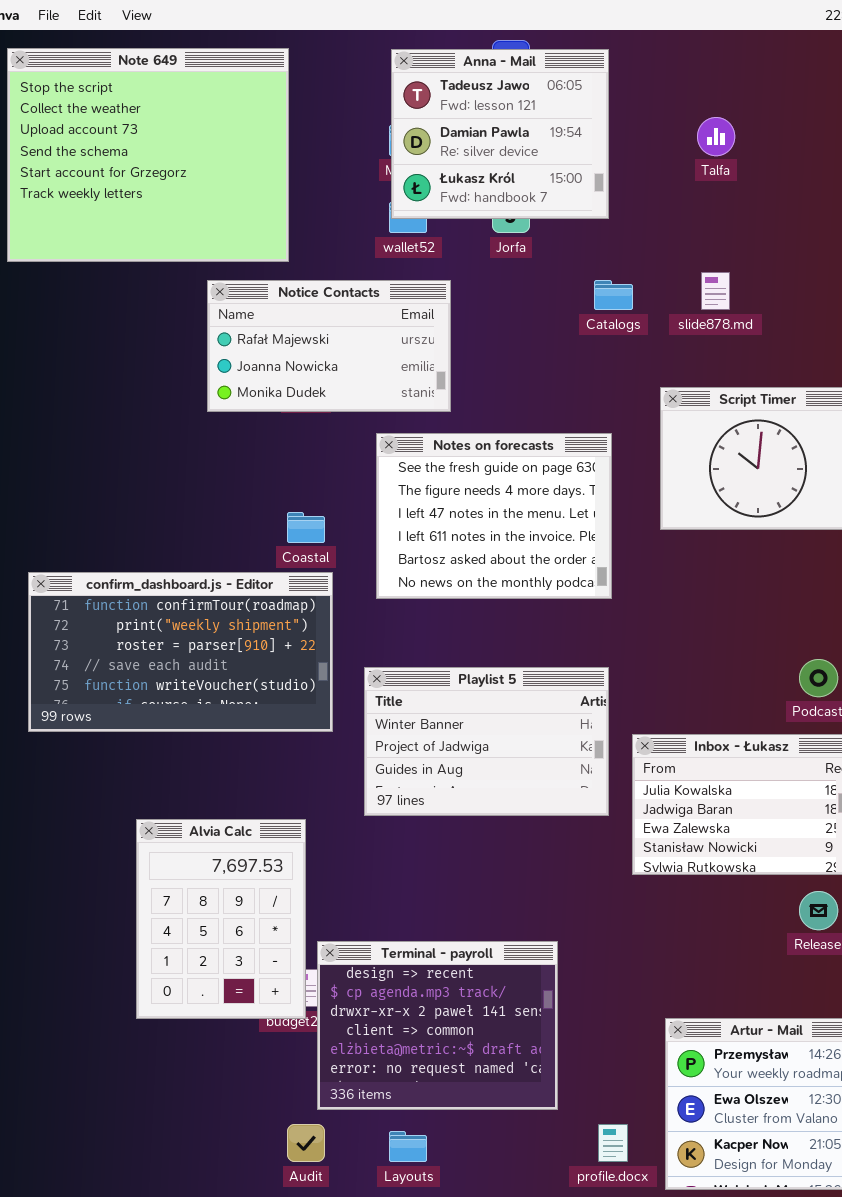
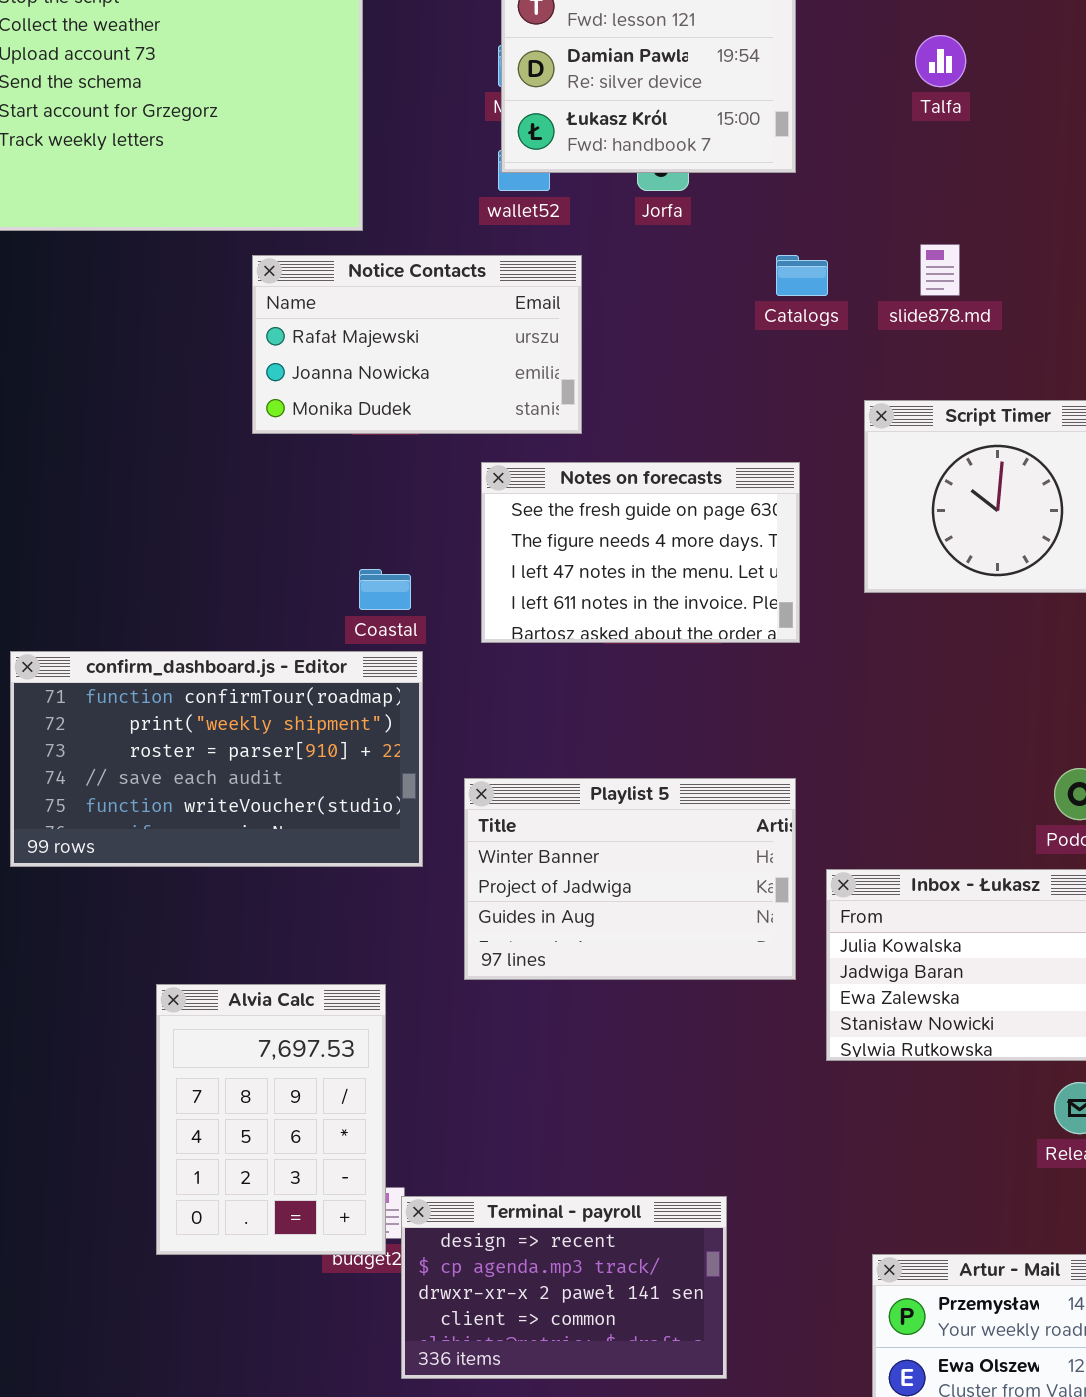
Notes on forecasts: [376,433,612,599] -> [481,462,800,643], resized
Terminal - payroll: [317,941,558,1110] -> [401,1196,727,1379], resized

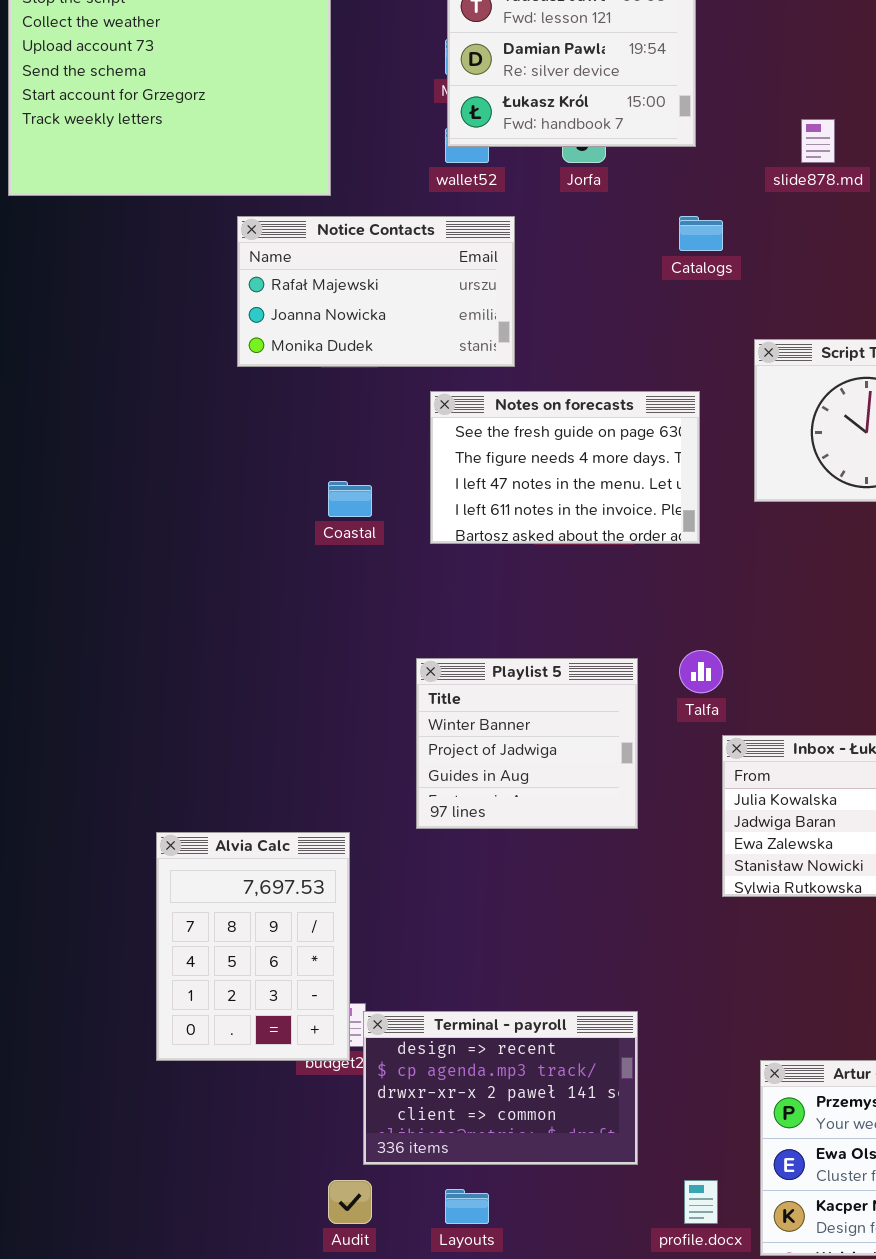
Talfa: [915,35,966,87] -> [679,650,723,693], moved
slide878.md: [920,244,960,296] -> [801,119,835,163], moved
confirm_dashboard.js - Editor: [10,651,423,867] -> none, closed
Playlist 5: [464,778,796,980] -> [416,658,638,829], resized

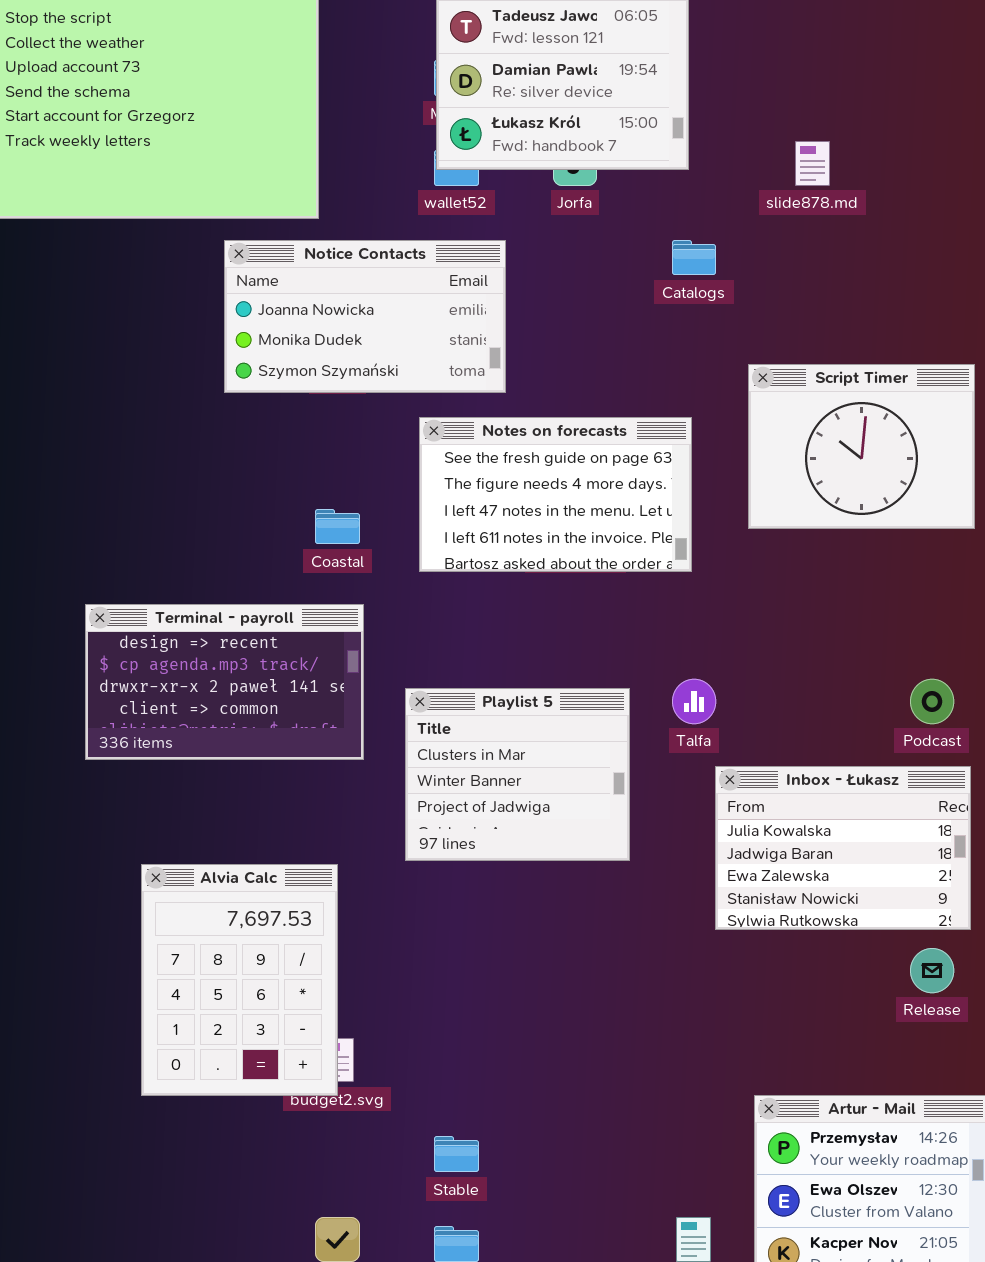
Notice Contacts: [237,216,515,367] -> [224,240,506,393], scrolled down 1 row
Playlist 5: [416,658,638,829] -> [405,688,630,861], scrolled up 1 row
Terminal - payroll: [363,1011,638,1165] -> [85,604,364,760], moved

